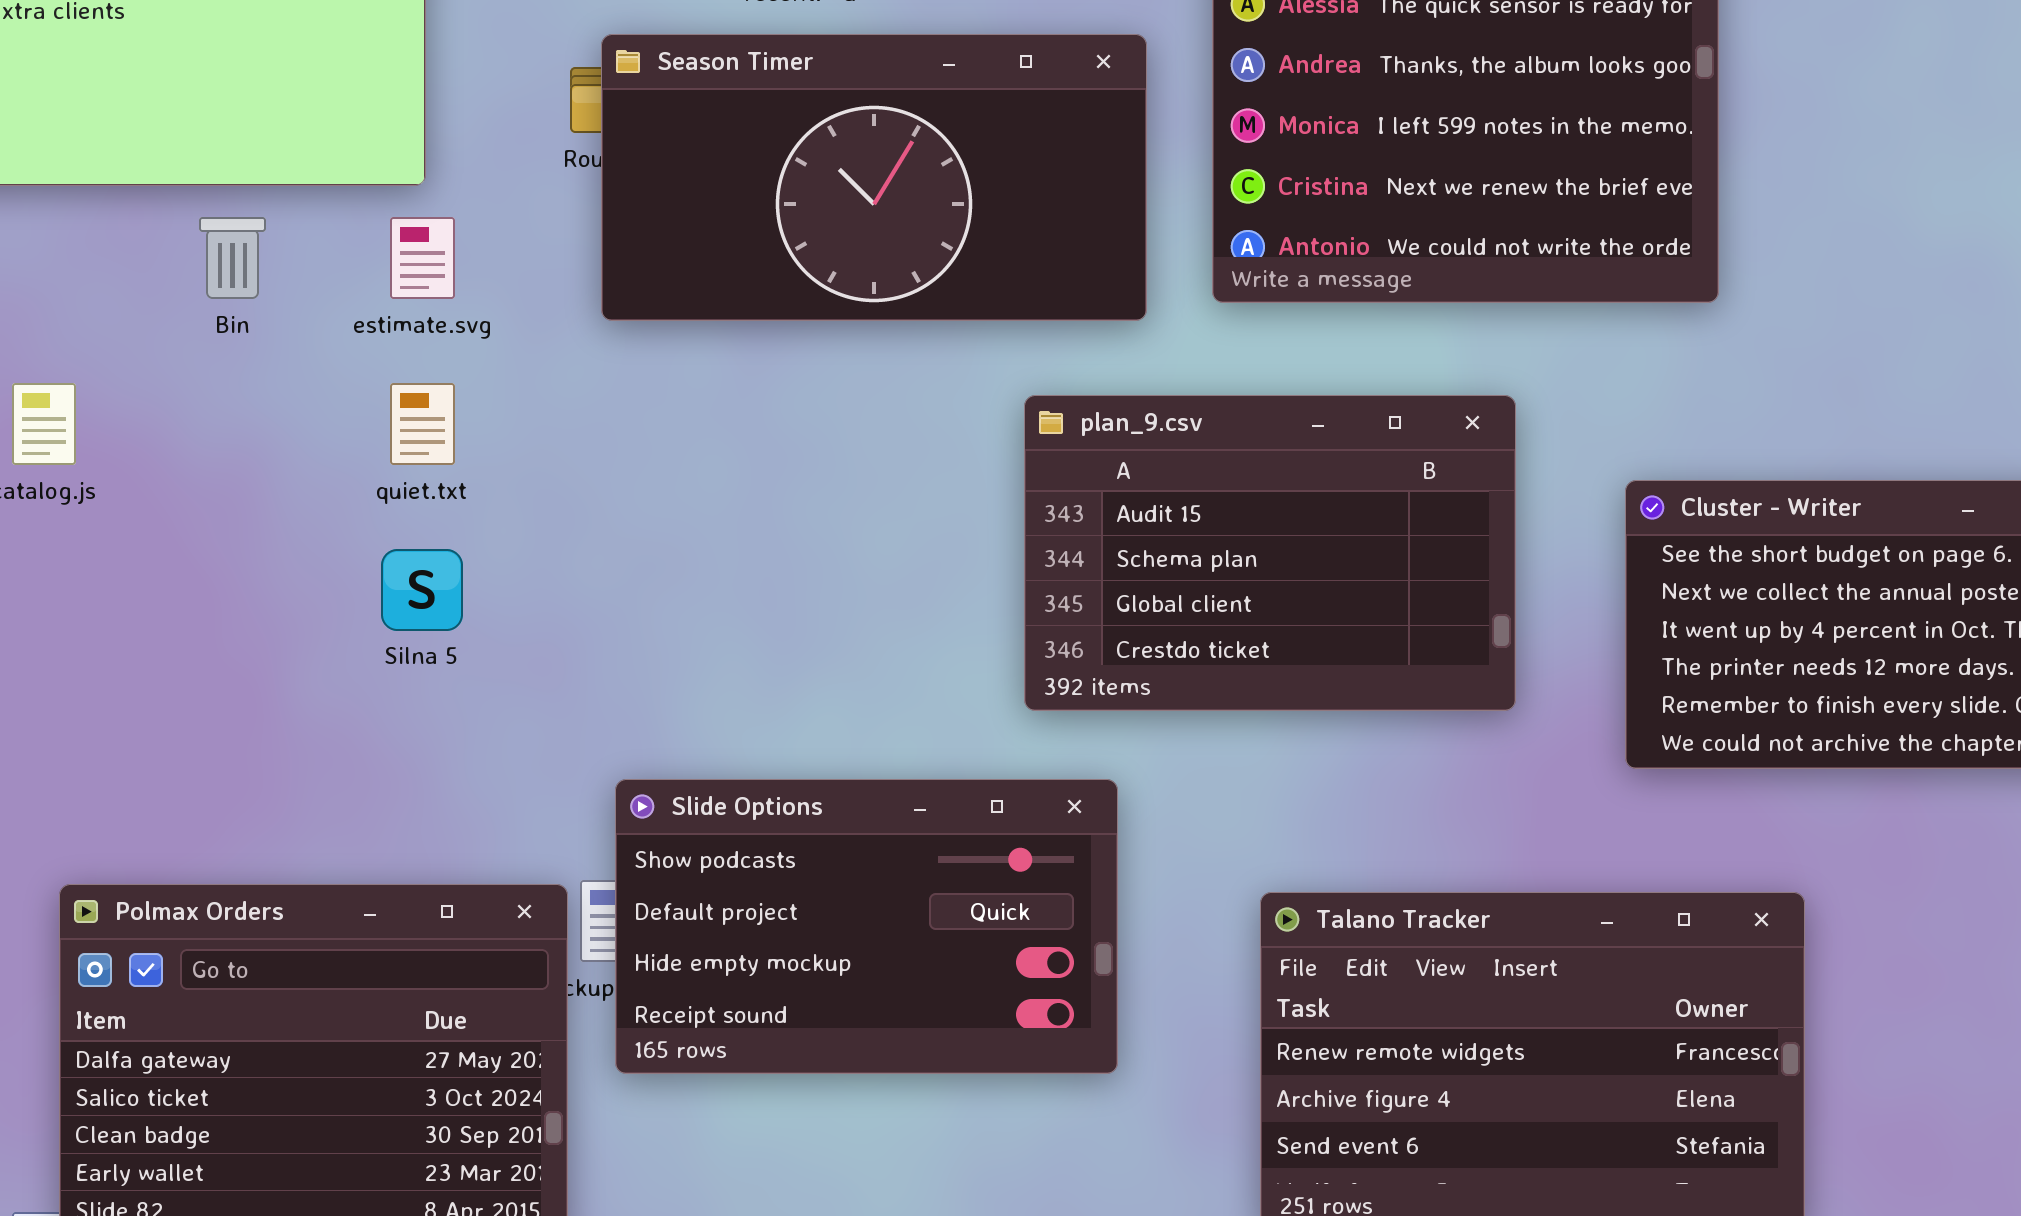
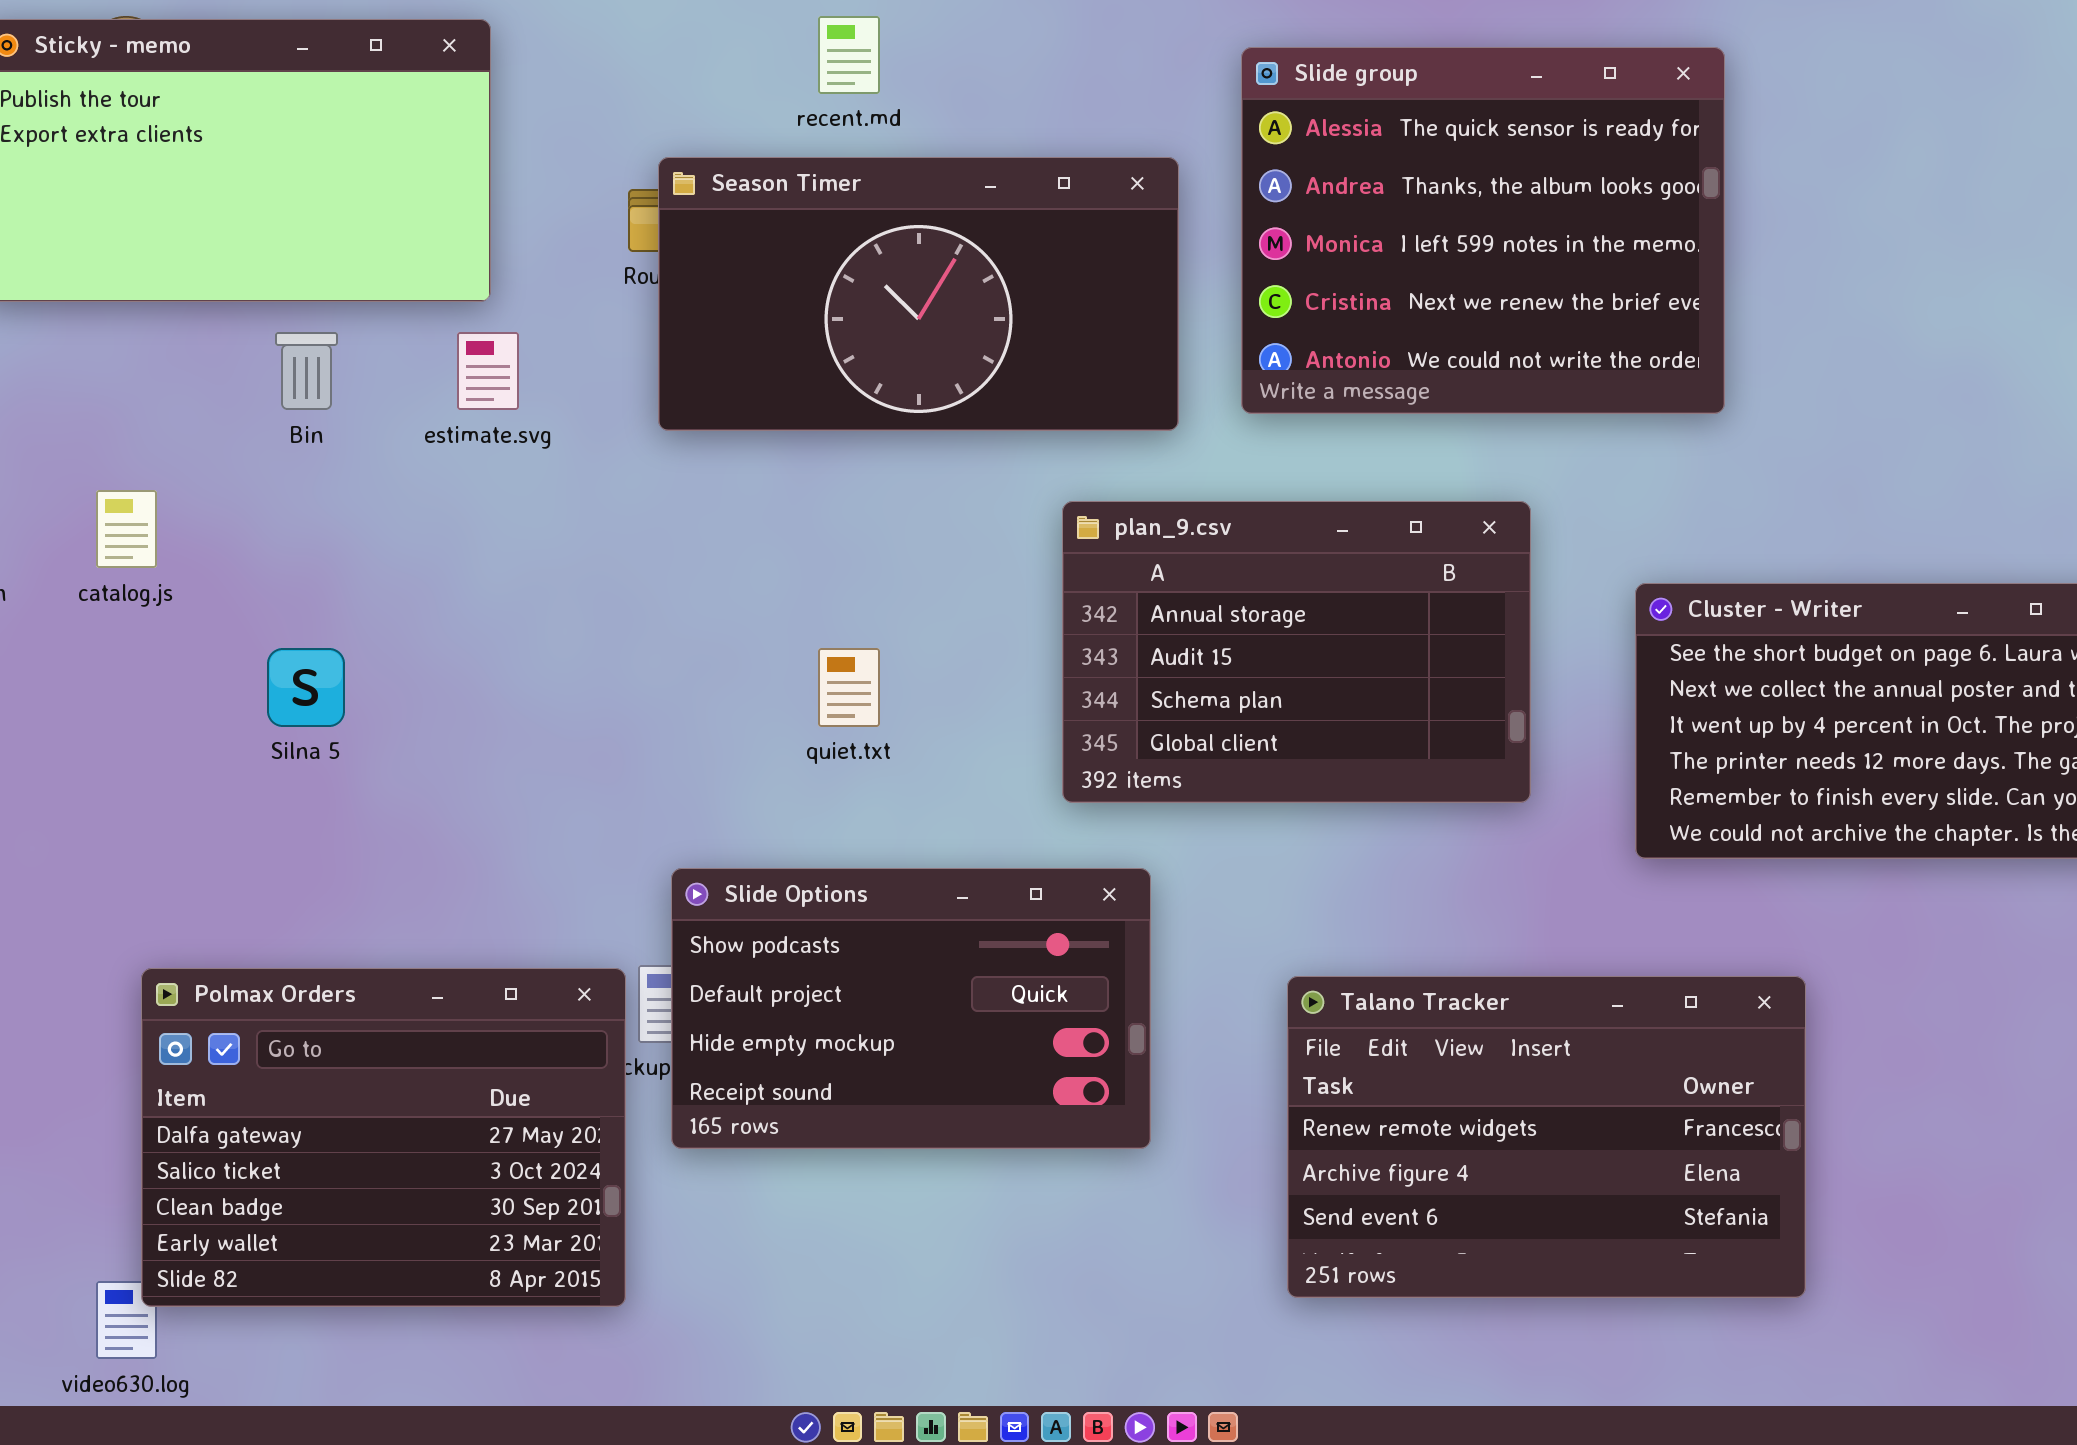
quiet.txt: [390,383,455,465] -> [818,648,880,727], moved
plan_9.csv: [1024,395,1516,711] -> [1062,501,1531,803], scrolled up 1 row
Silna 5: [381,549,463,631] -> [267,648,345,727], moved

